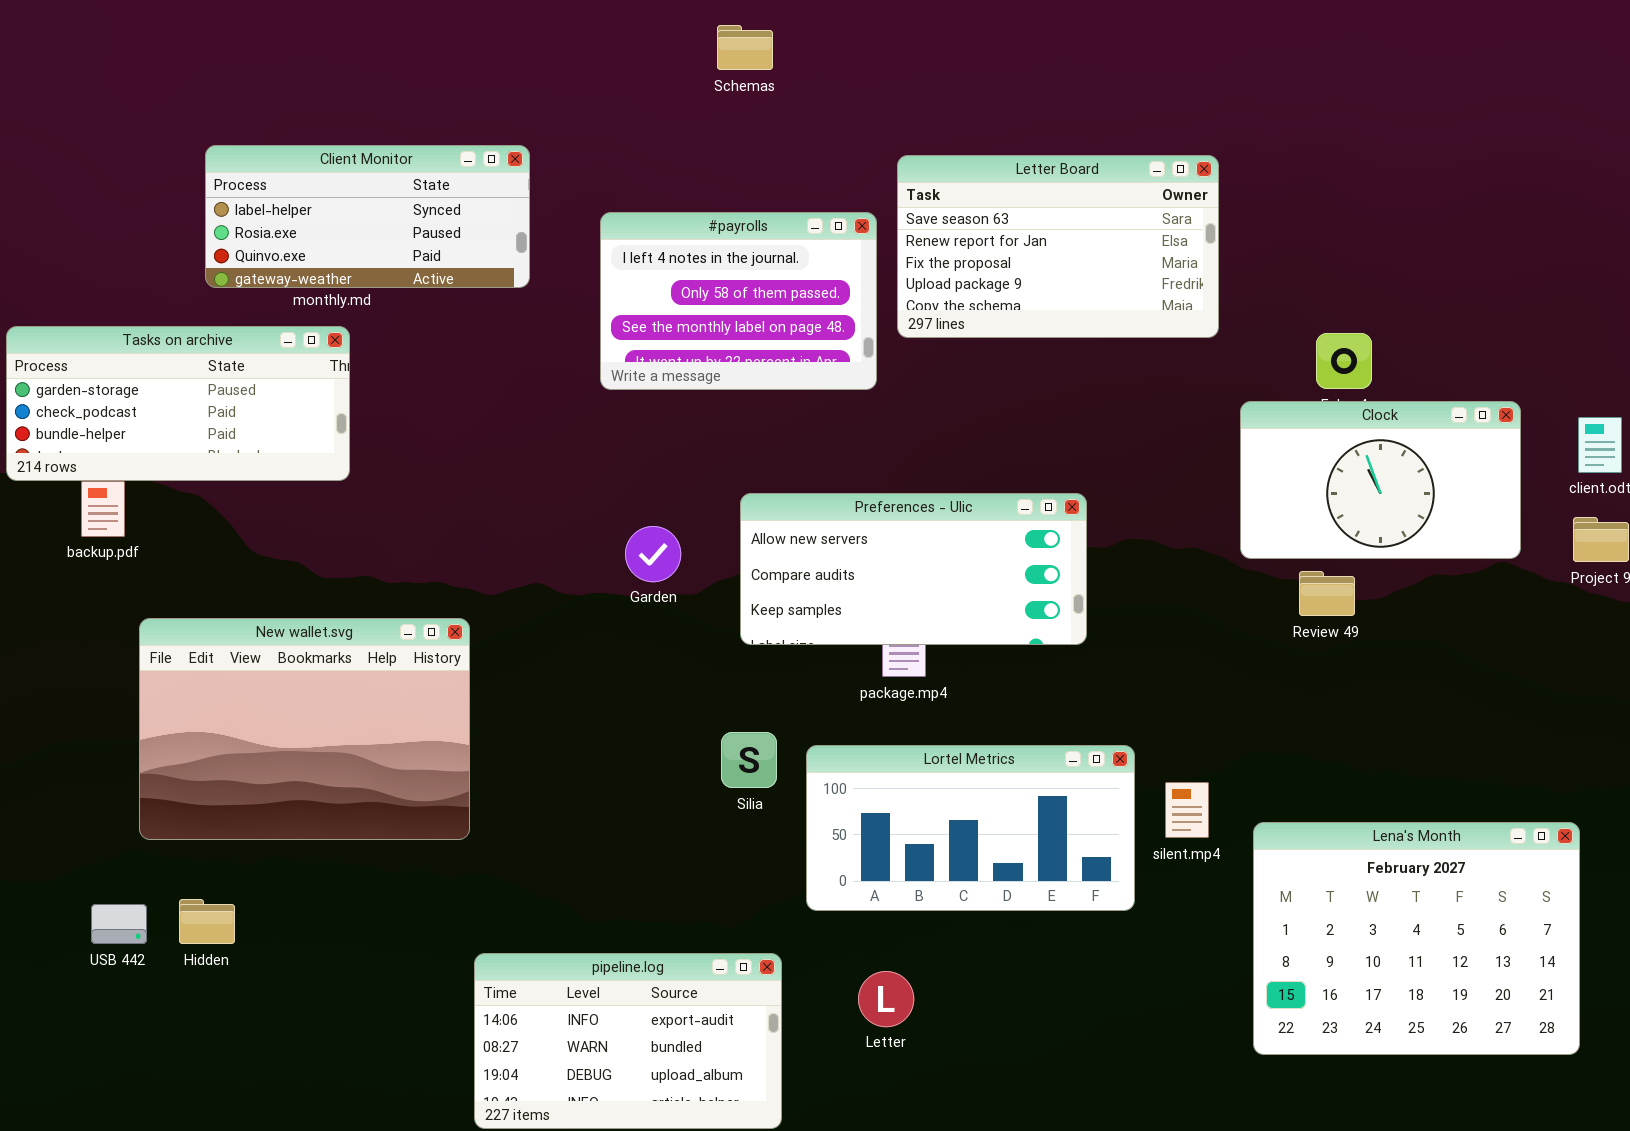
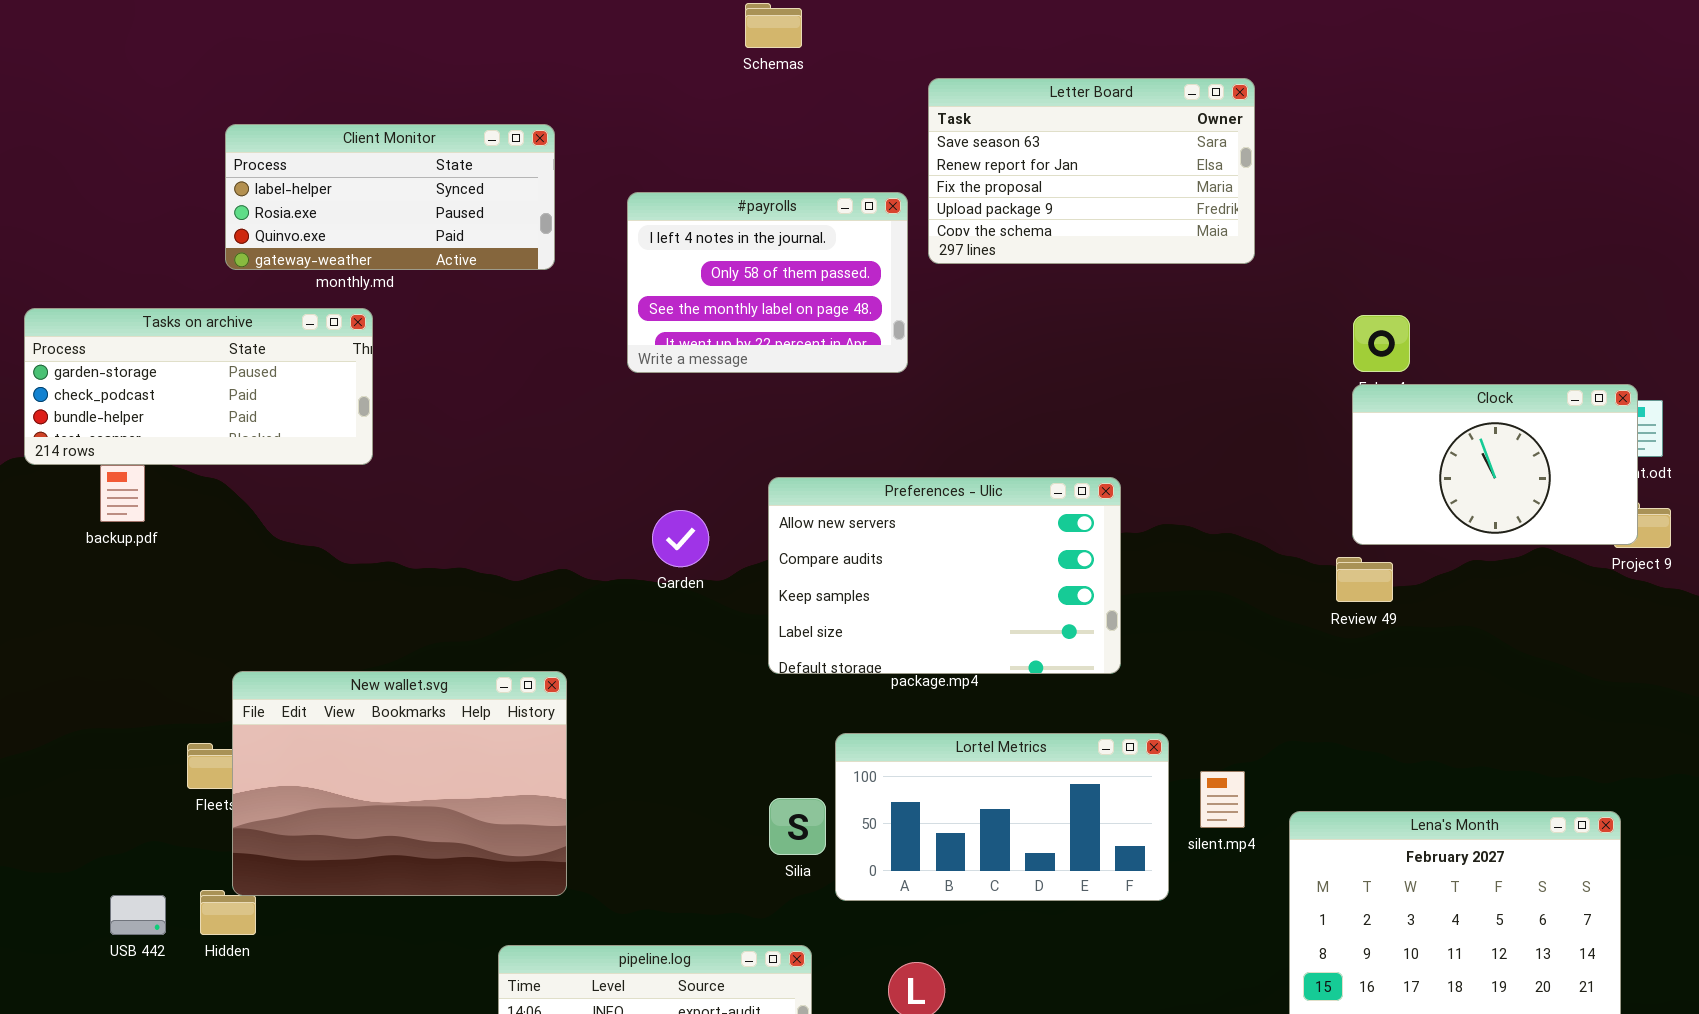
Letter Board: [897,155,1219,338] -> [928,78,1255,264], moved
Clock: [1240,401,1521,559] -> [1352,384,1638,545], moved
Preferences - Ulic: [740,493,1087,645] -> [768,477,1121,674], resized
New wallet.svg: [139,618,470,840] -> [232,671,567,896], moved
Silia: [721,732,777,788] -> [769,798,826,855], moved

